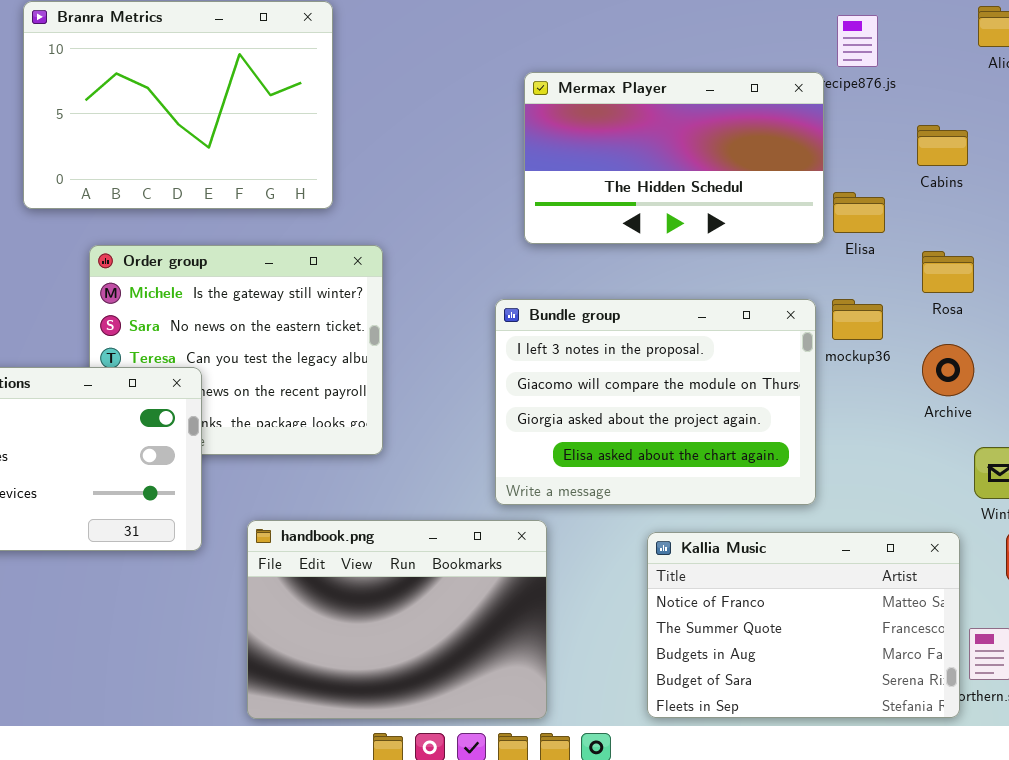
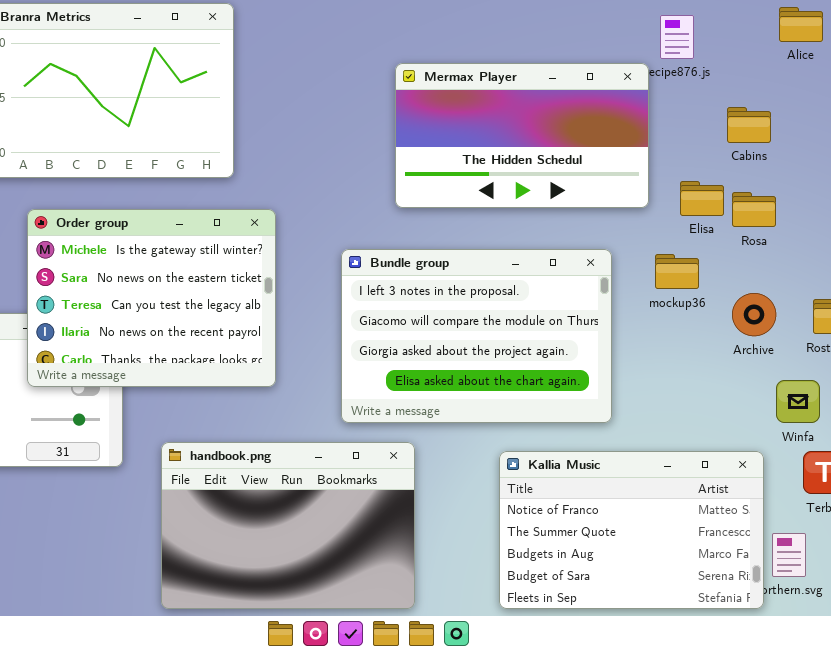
Elisa: [833,192,885,233] -> [680,181,724,216], moved
Order group: [89,245,383,455] -> [27,209,276,387], raised
Rosa: [922,251,974,293] -> [732,192,776,227], moved
Bundle group: [495,299,816,505] -> [341,249,612,423], moved

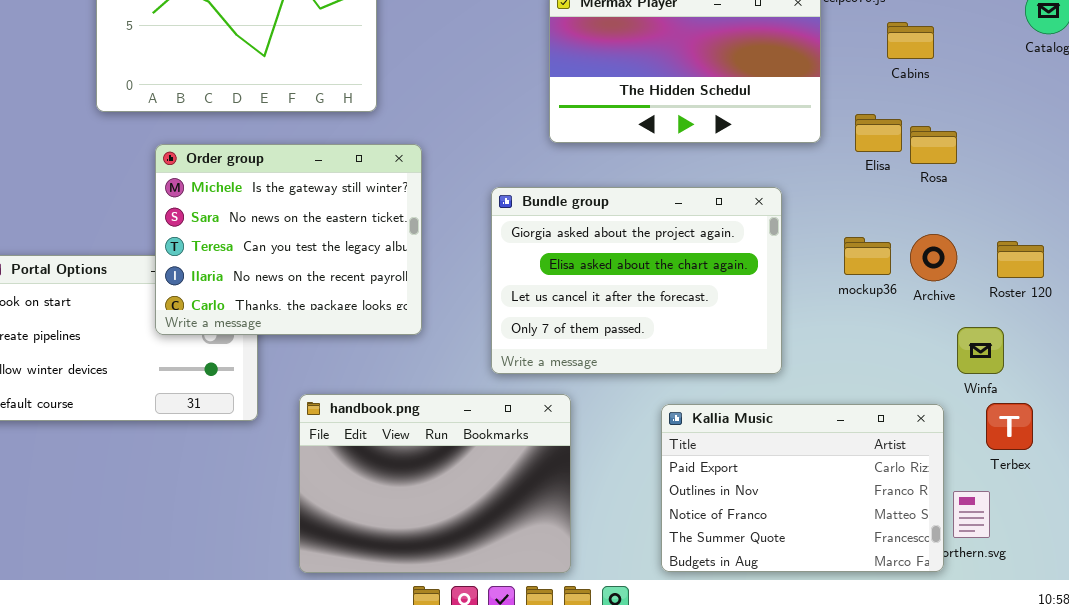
Cabins: [727,107,771,143] -> [887,22,934,59], moved
Bundle group: [341,249,612,423] -> [491,187,782,374], scrolled down 2 rows
mockup36: [655,254,699,289] -> [844,237,891,275], moved
Kallia Music: [499,451,764,609] -> [661,404,944,572], scrolled up 2 rows

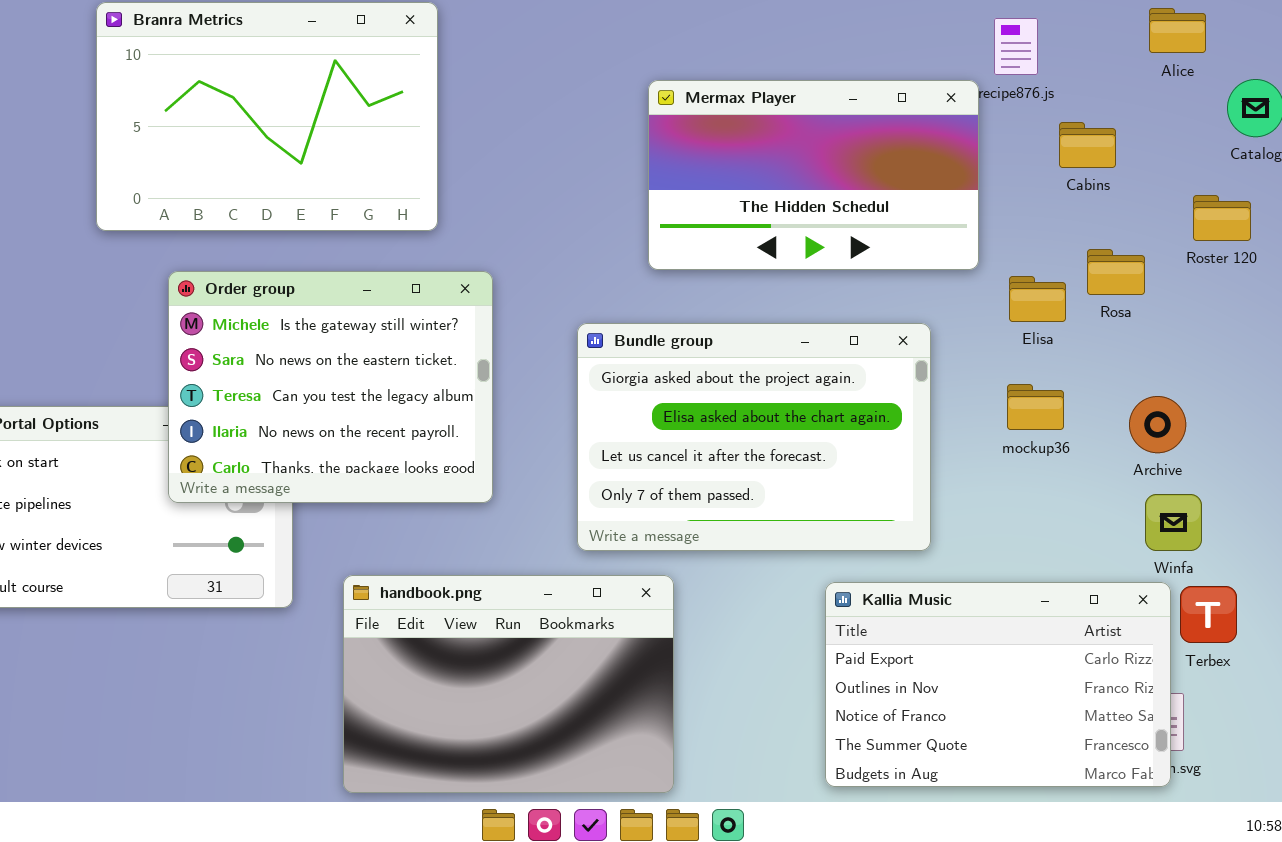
Elisa: [855,114,902,152] -> [1009,276,1066,322], moved
Archive: [910,234,957,281] -> [1129,396,1186,453], moved
Roster 120: [997,241,1044,278] -> [1193,195,1251,241], moved
Kallia Music: [661,404,944,572] -> [825,582,1171,787], moved

